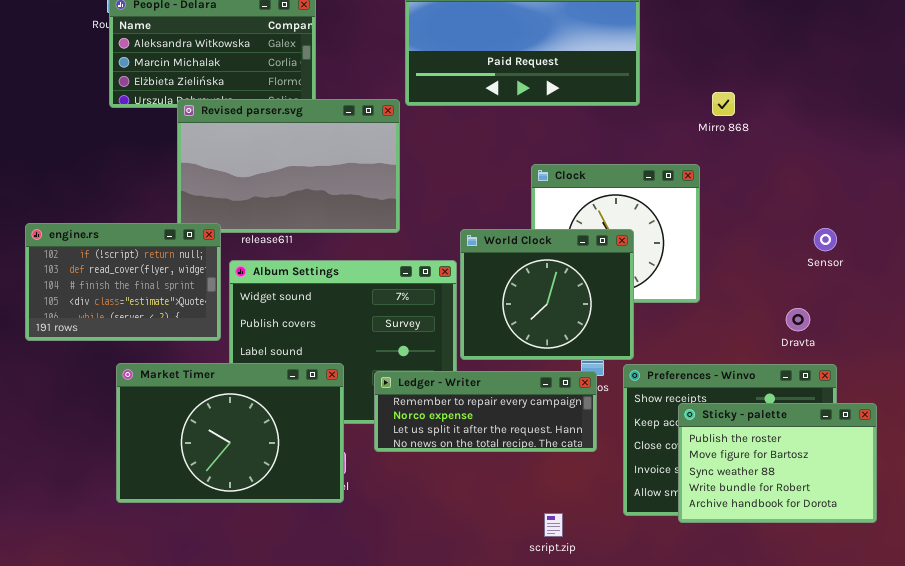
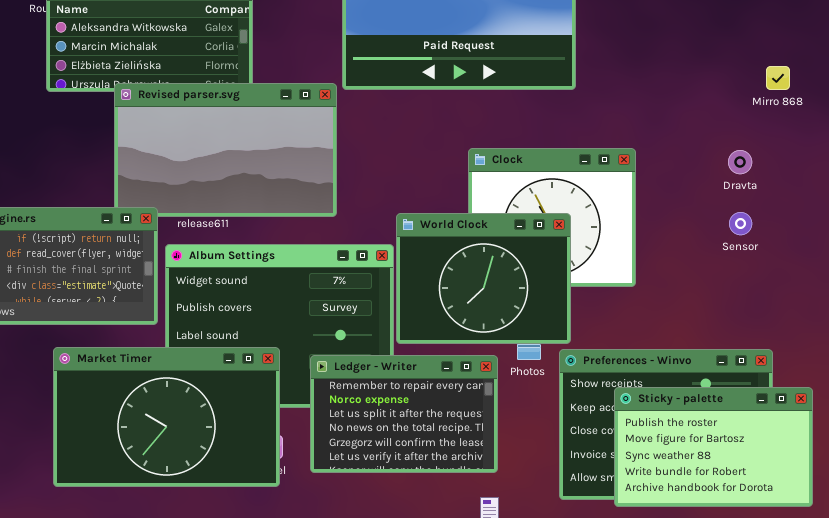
Mirro 868: [712,92,735,116] -> [766,66,790,90], moved
Sensor: [814,228,837,251] -> [729,212,752,235], moved
Dravta: [786,308,810,331] -> [728,150,752,174], moved
Ledger - Writer: [374,371,597,452] -> [310,355,498,473], resized

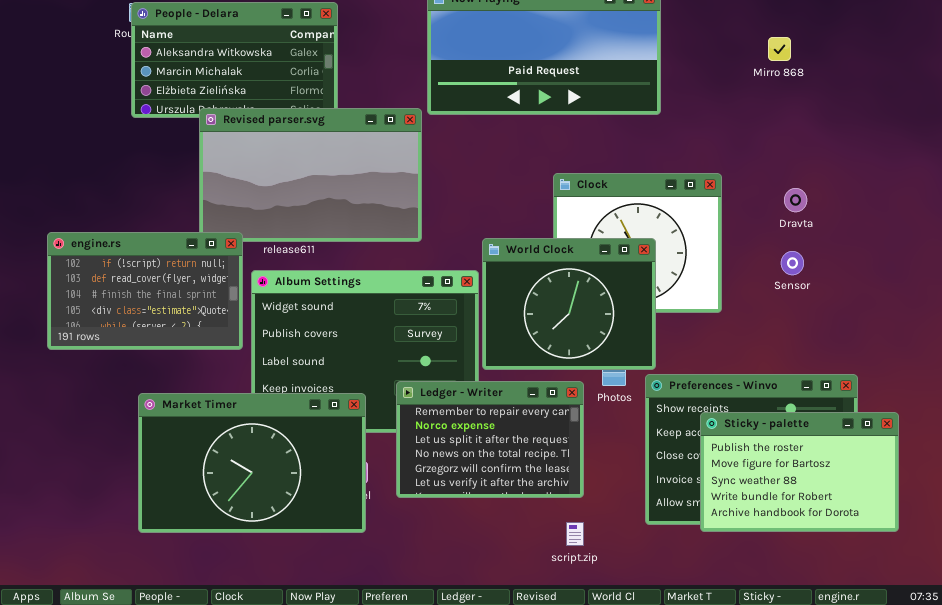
Mirro 868: [766,66,790,90] -> [768,37,791,61], moved
Dravta: [728,150,752,174] -> [784,188,807,212], moved
Sensor: [729,212,752,235] -> [781,251,804,275], moved
Market Timer: [53,347,280,487] -> [138,393,366,533], moved

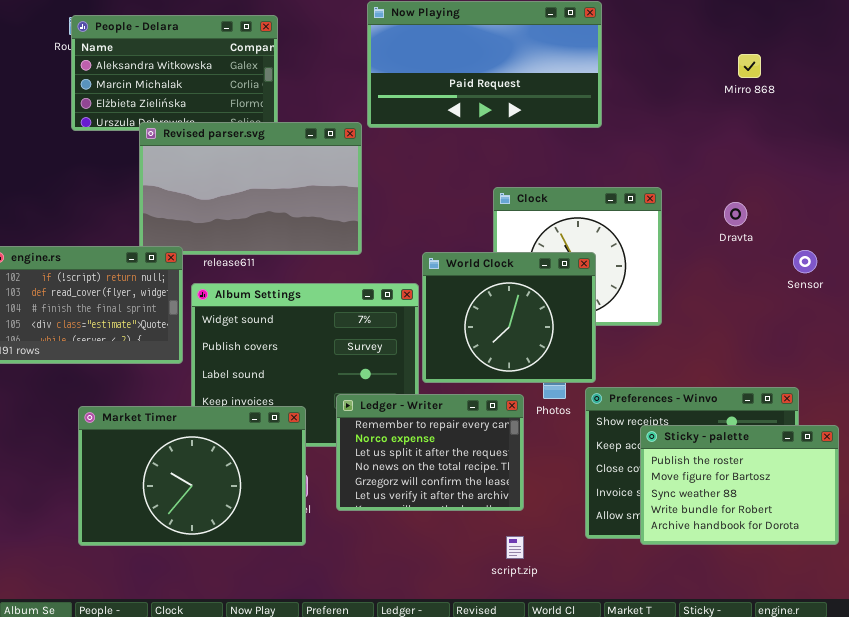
Mirro 868: [768,37,791,61] -> [738,54,761,78], moved
Sensor: [781,251,804,275] -> [793,250,817,273], moved

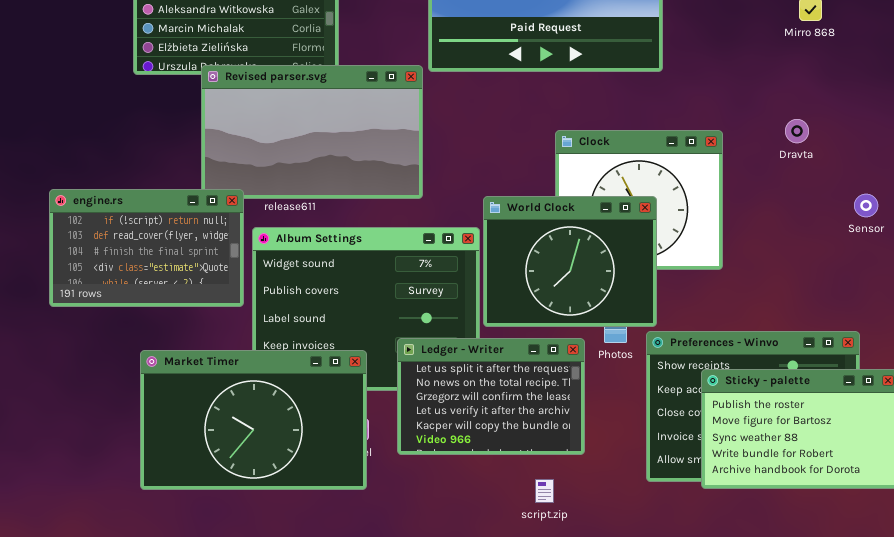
Dravta: [724,202,747,226] -> [785,119,809,143], moved
Ledger - Writer: [336,394,524,511] -> [397,338,585,455], scrolled down 2 rows
script.zip: [506,536,524,559] -> [535,479,554,503], moved

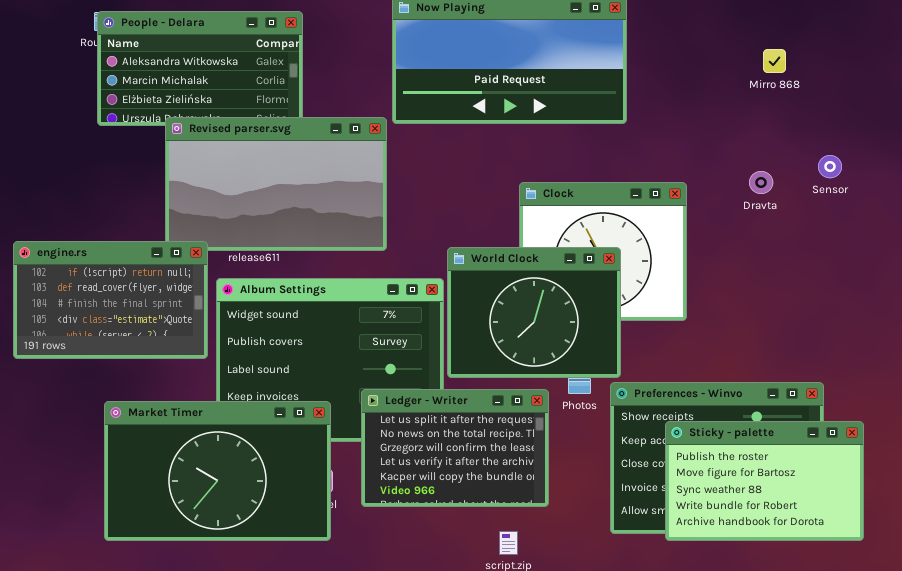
Sensor: [854,194,878,217] -> [818,155,842,178], moved

